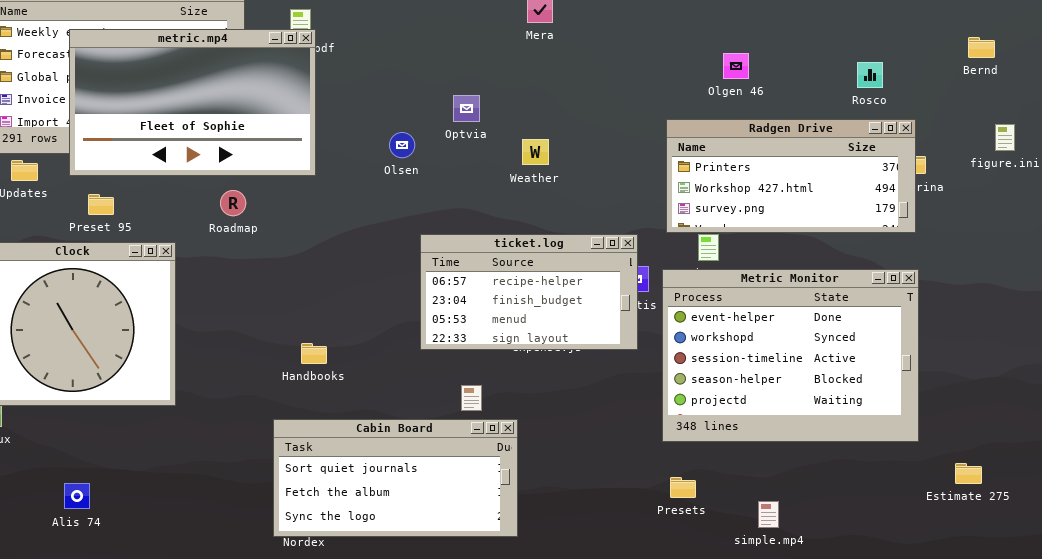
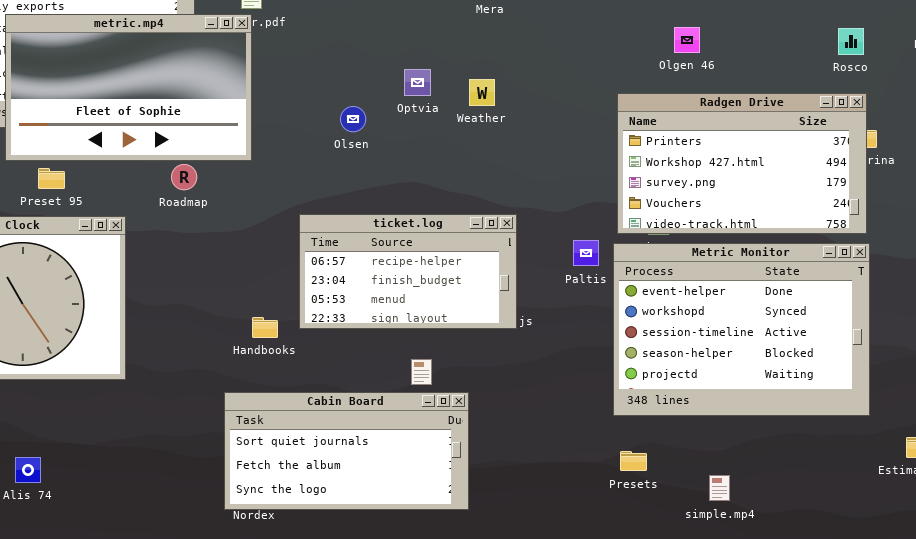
metric.mp4: [69,29,316,176] -> [5,14,252,161], moved
Rosco: [857,62,883,88] -> [838,28,864,55], moved
Radgen Drive: [666,119,916,233] -> [617,93,867,234], resized
Weather: [522,139,549,165] -> [469,79,495,106], moved
ticket.log: [420,234,638,350] -> [299,214,517,329], moved

